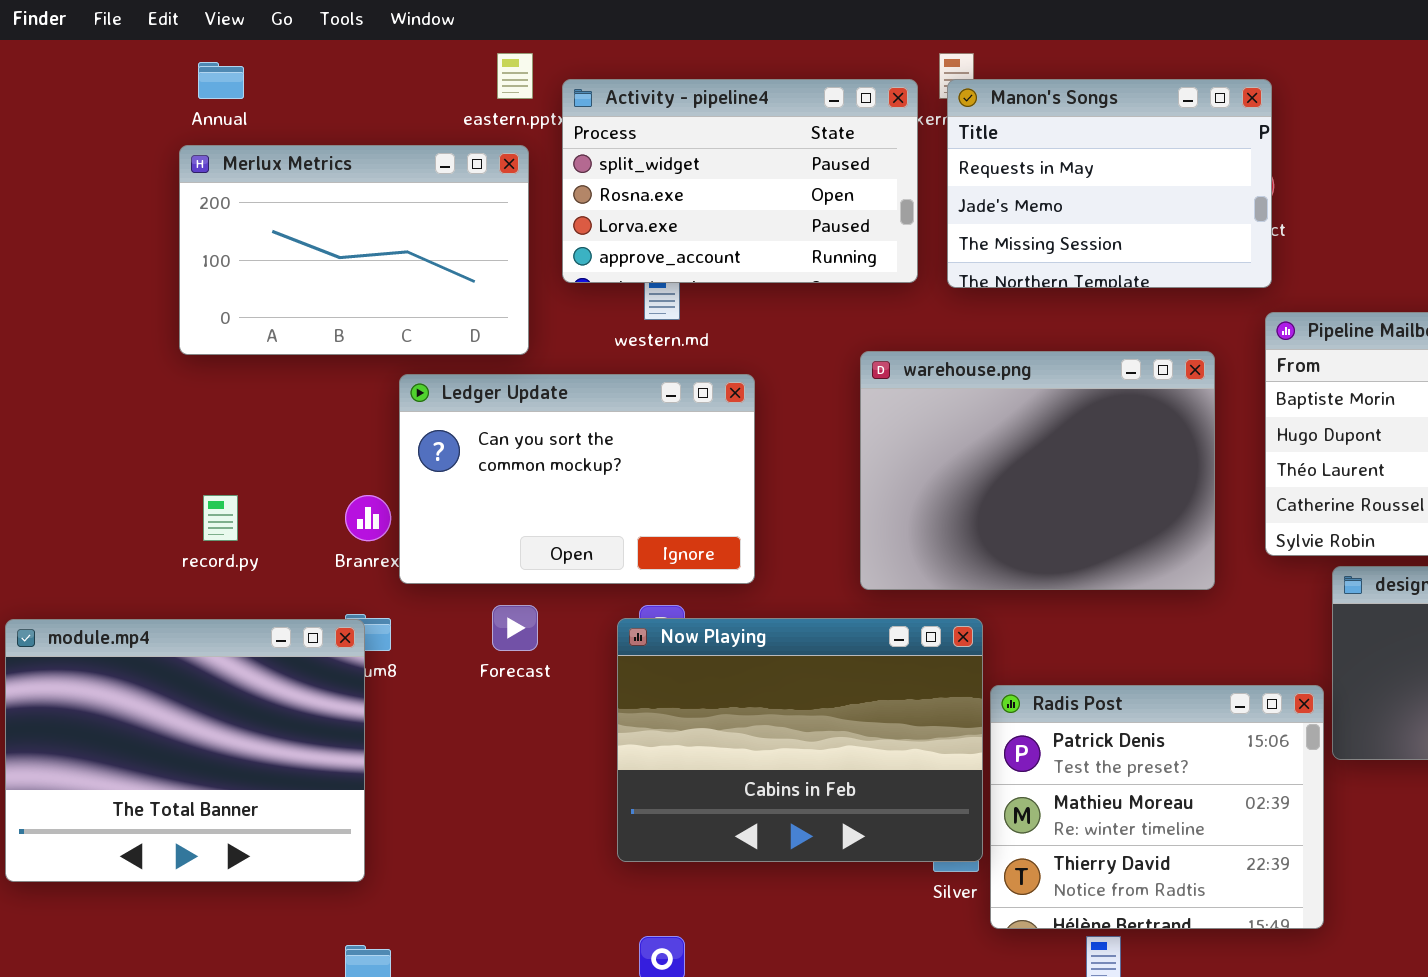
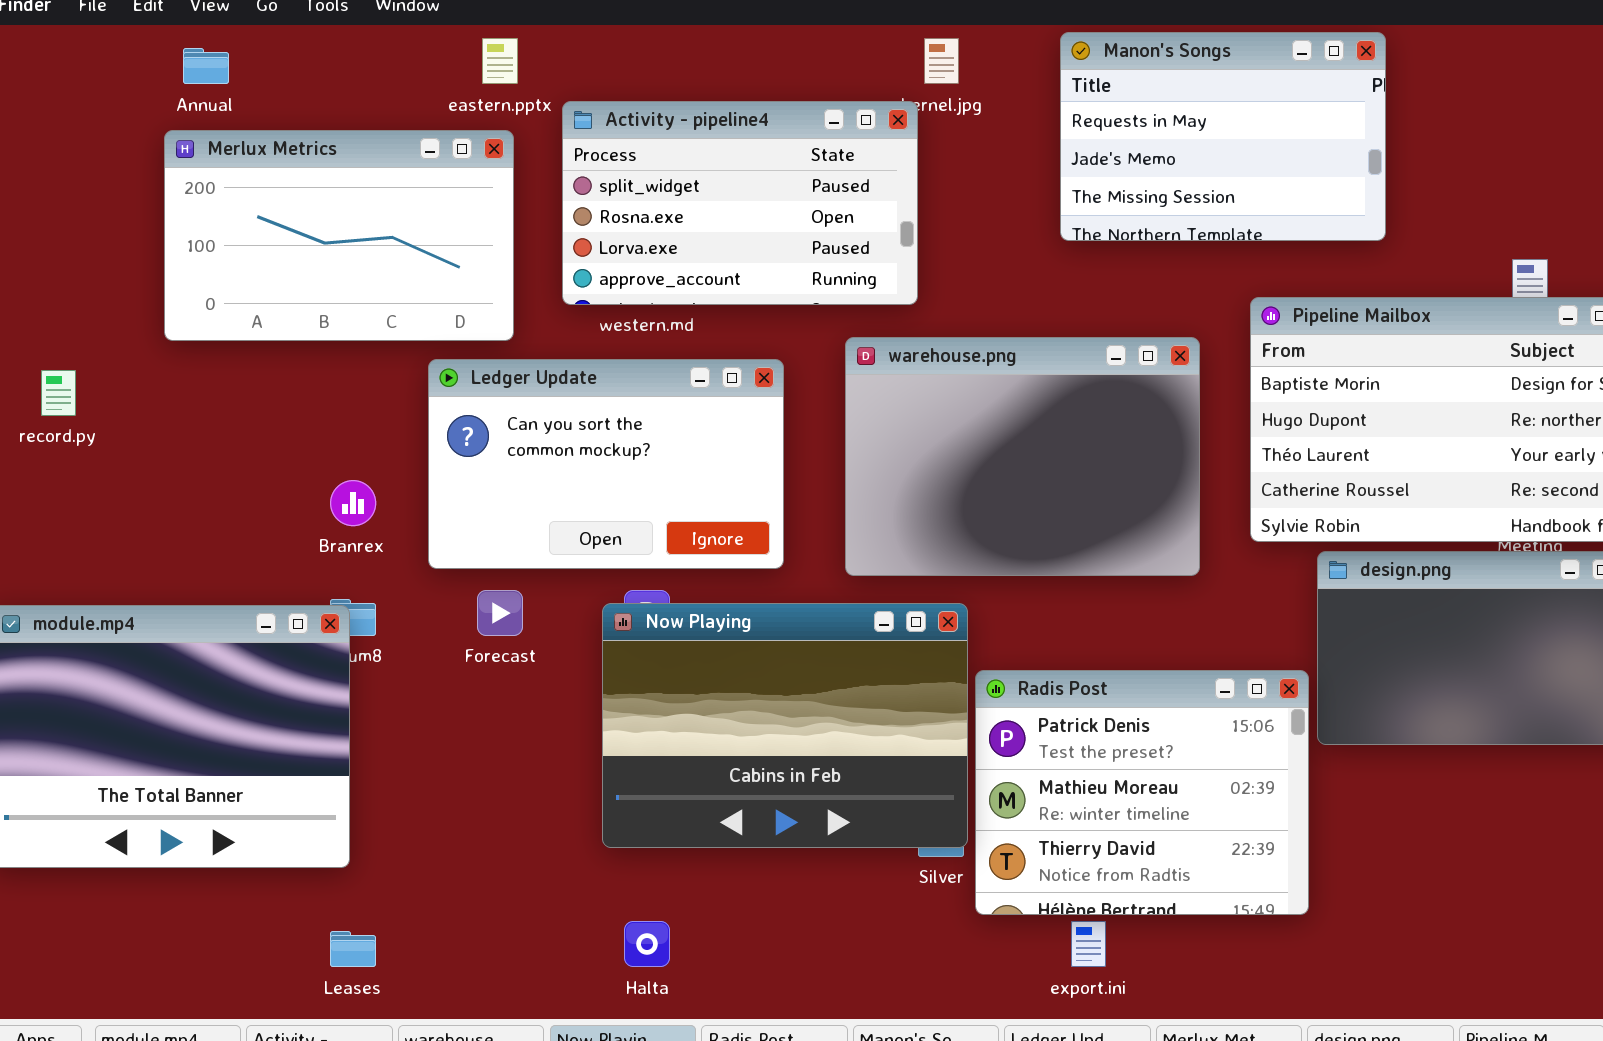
Activity - pipeline4: [562,79,918,283] -> [562,101,918,305], moved
Manon's Songs: [947,79,1272,288] -> [1060,32,1386,241], moved
Ledger Update: [399,374,755,584] -> [428,359,784,569], moved
record.py: [203,495,238,541] -> [41,370,76,416], moved

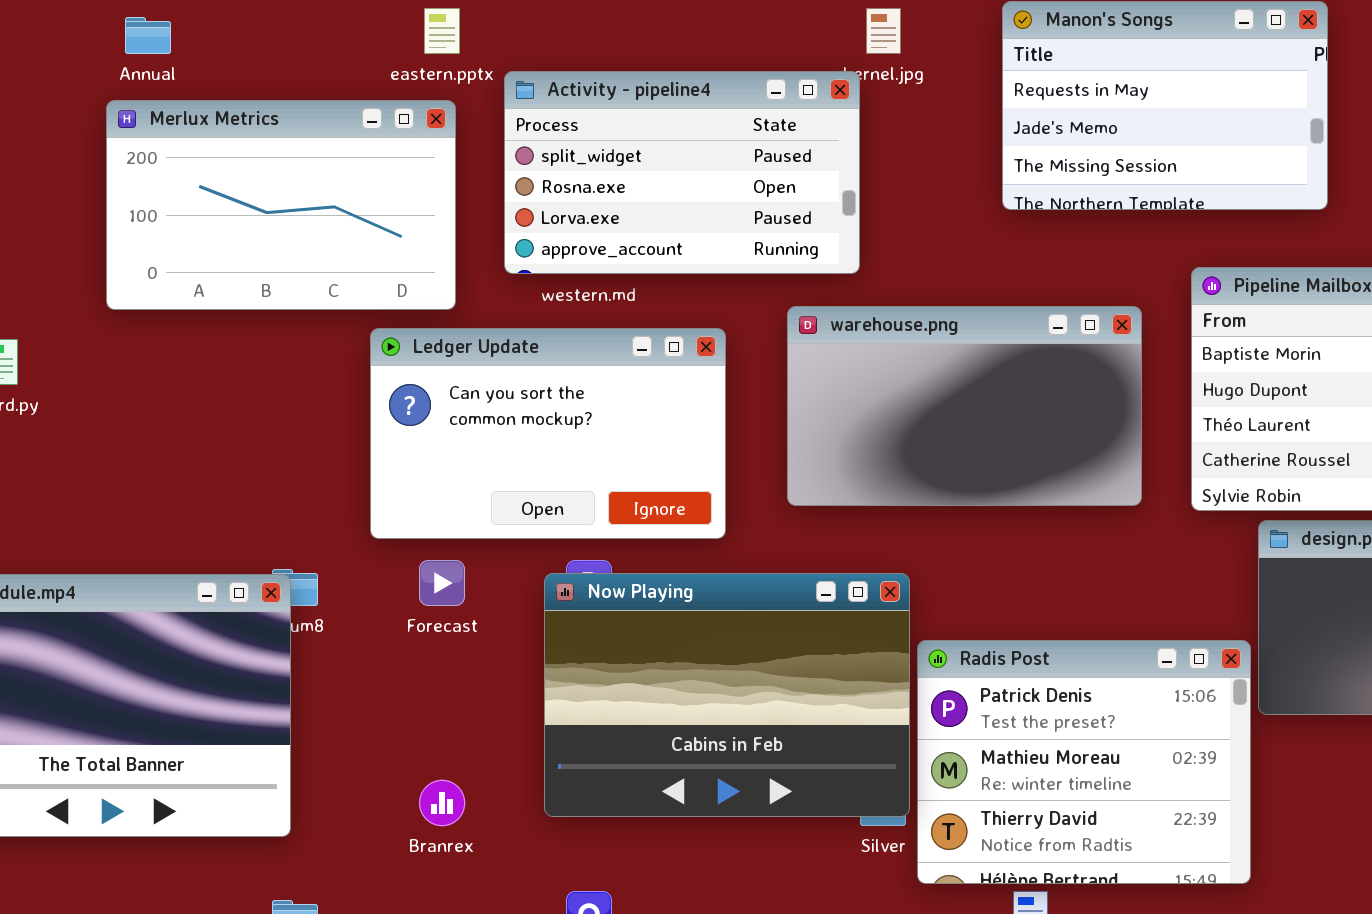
warehouse.png: [845,337,1200,576] -> [787,306,1142,506], resized
Branrex: [330,480,376,526] -> [419,780,465,826], moved

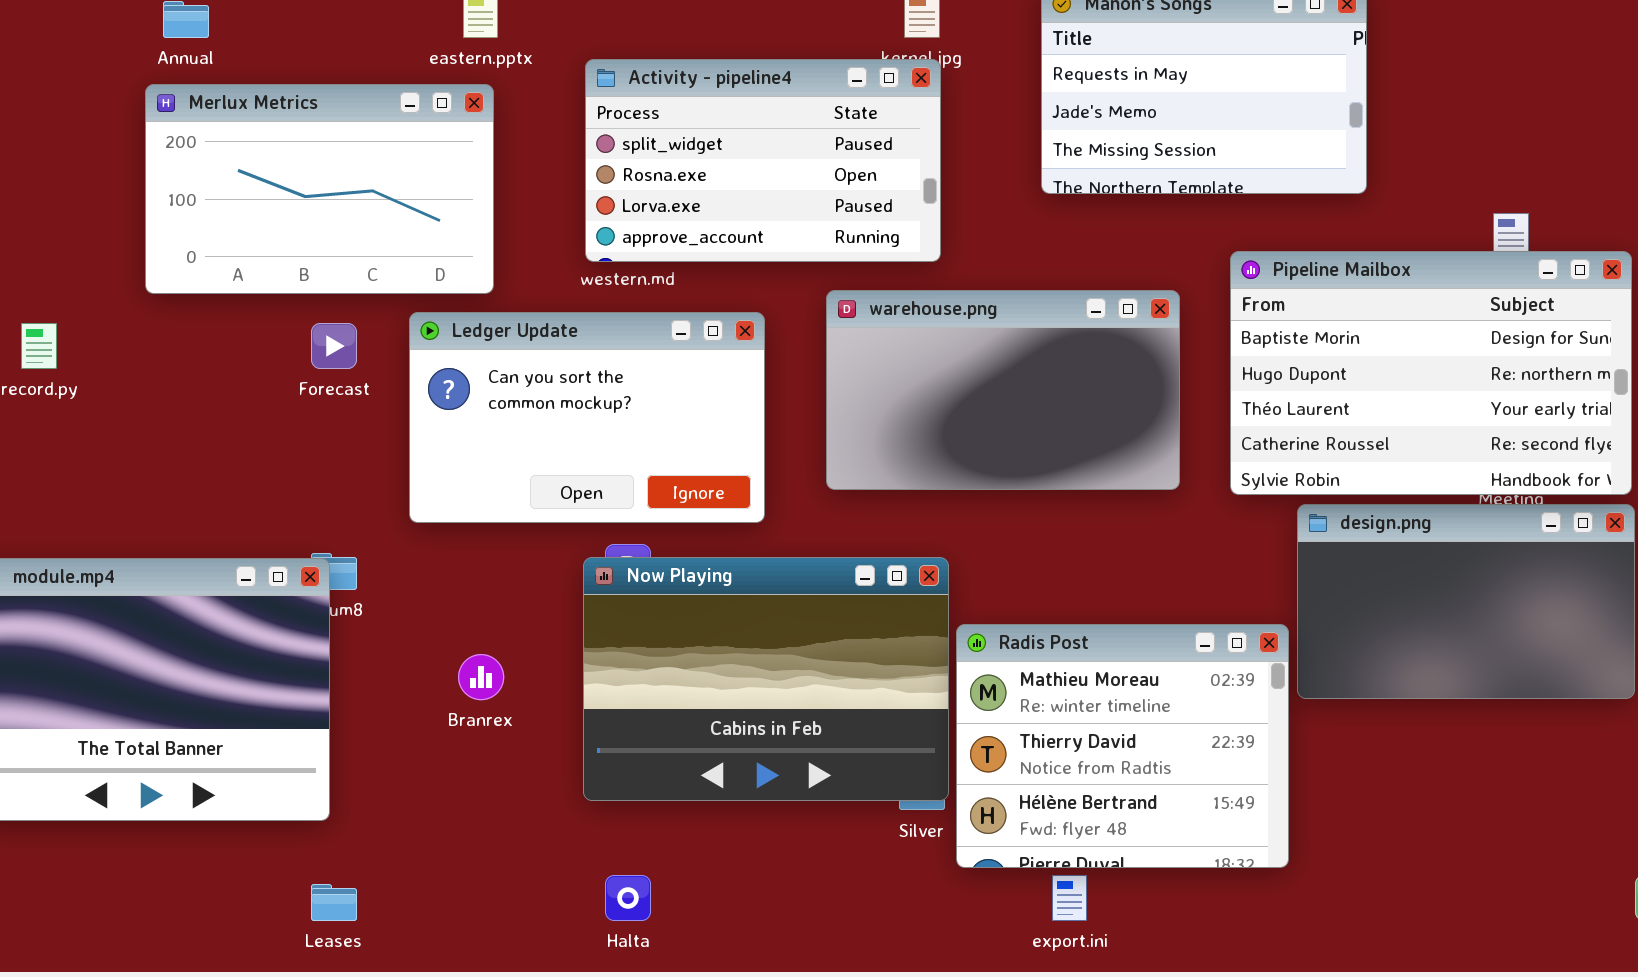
Activity - pipeline4: [504,71,860,274] -> [585,59,941,262], moved
Forecast: [419,560,465,606] -> [311,323,357,369], moved
Radis Post: [917,640,1251,884] -> [956,624,1289,868], scrolled down 1 row
Branrex: [419,780,465,826] -> [458,654,504,700], moved

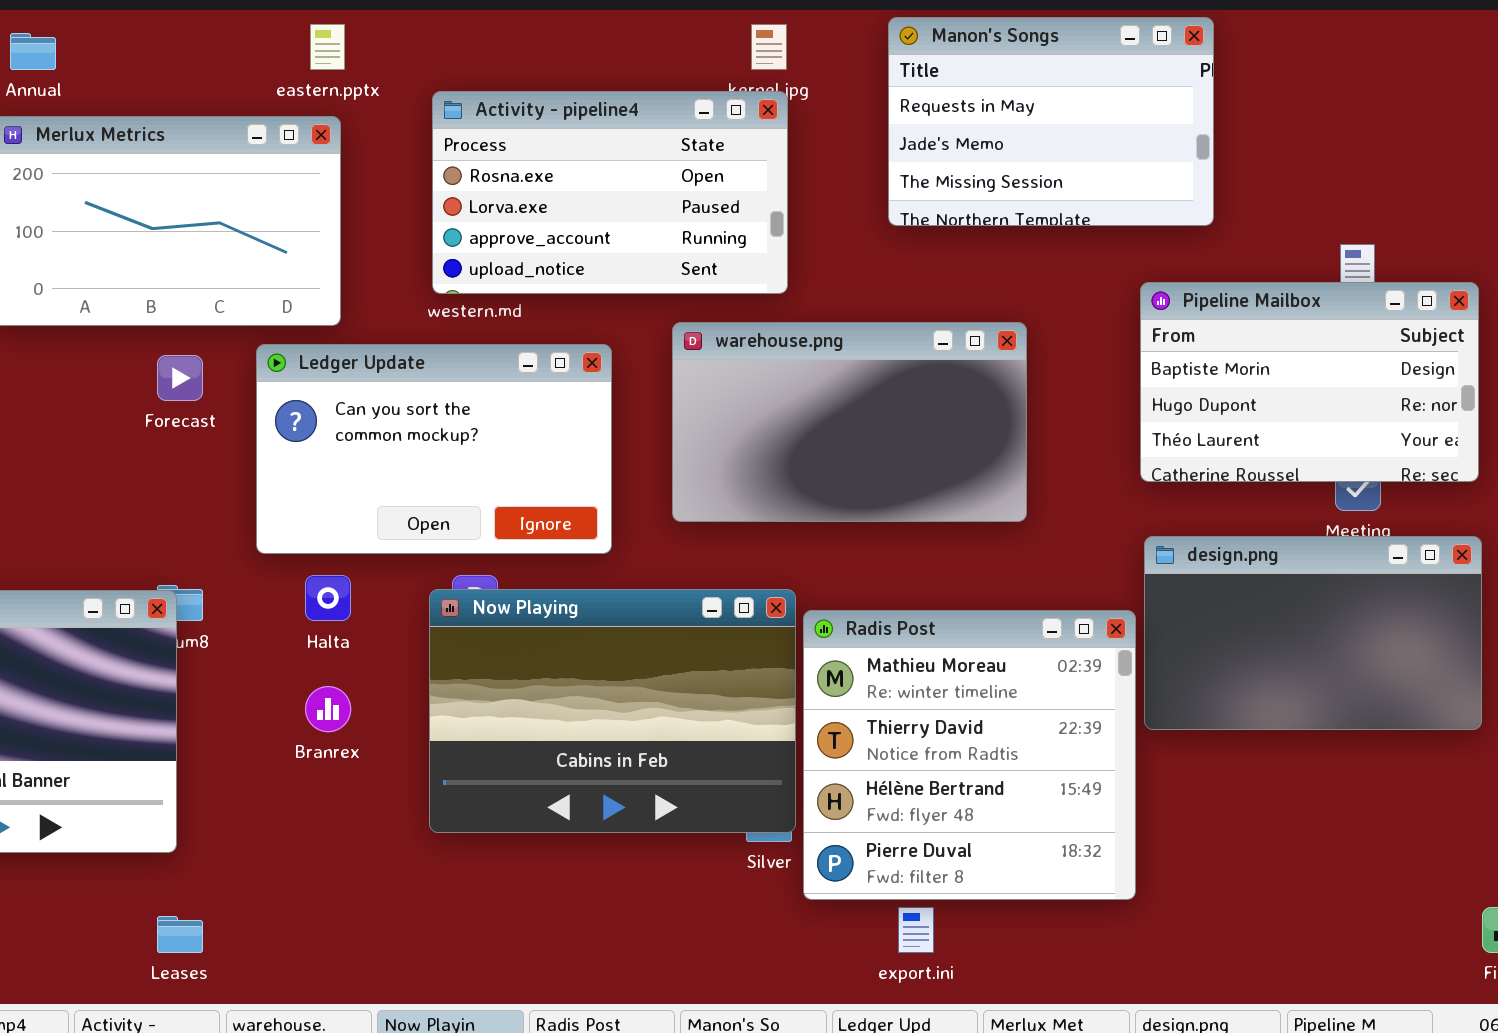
Activity - pipeline4: [585,59,941,262] -> [432,91,788,294], scrolled down 1 row
Pipeline Mailbox: [1230,251,1632,495] -> [1140,282,1479,482], resized
Radis Post: [956,624,1289,868] -> [803,610,1136,900], resized
Halta: [605,875,651,921] -> [305,575,351,621], moved

